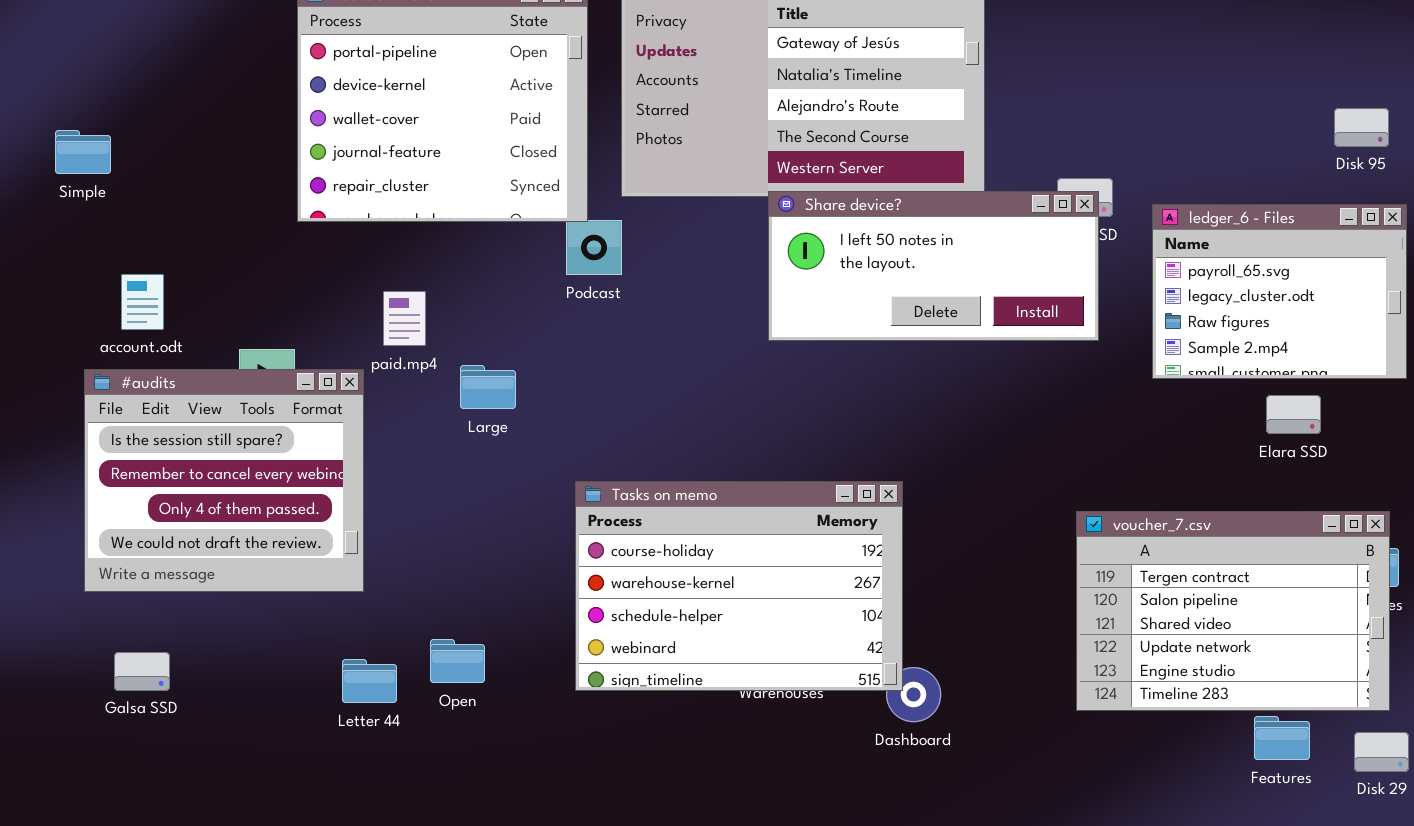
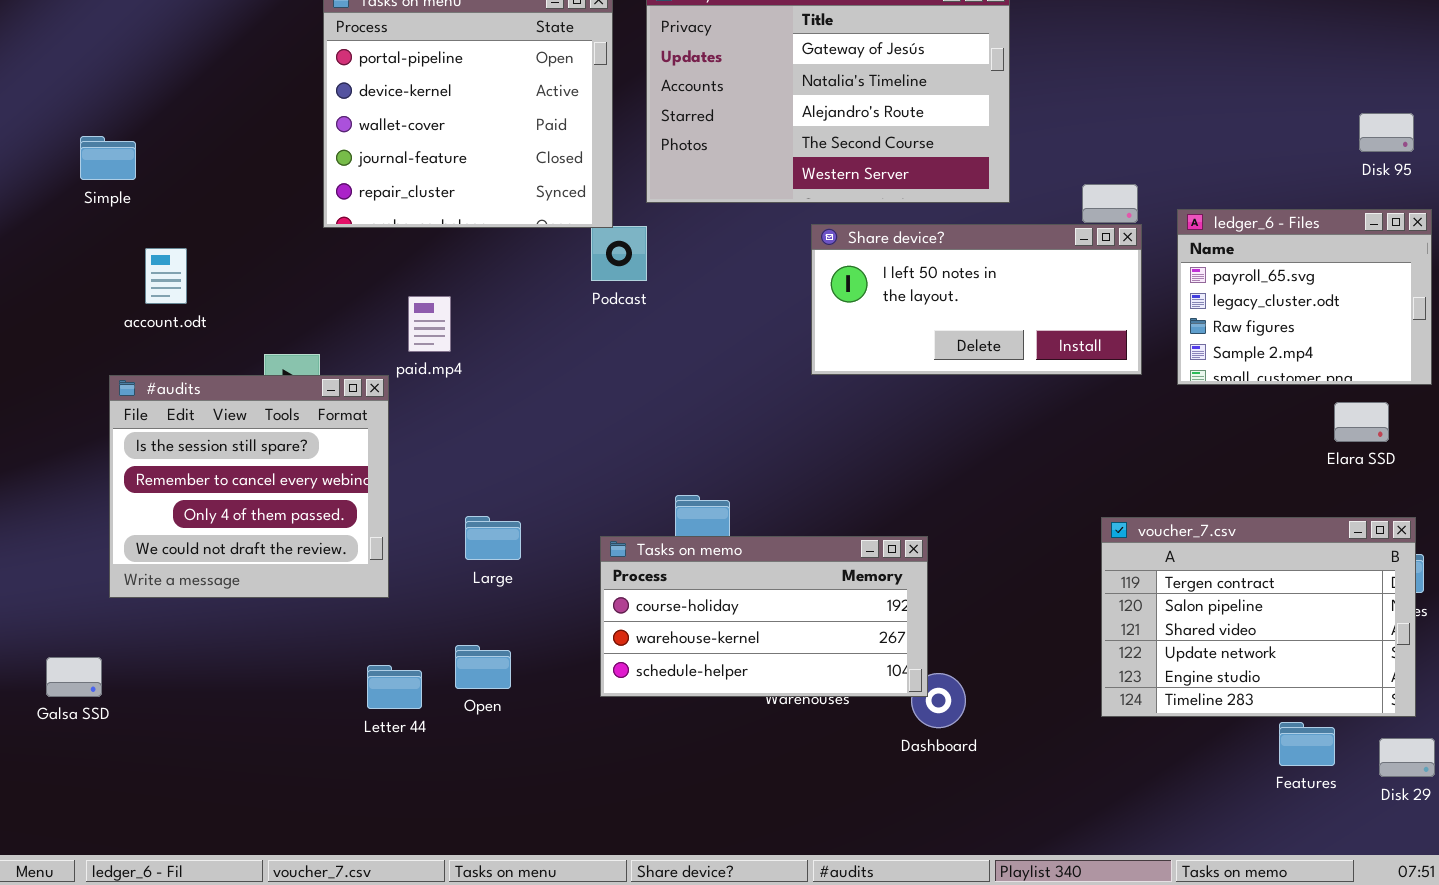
Share device?: [768,191,1099,341] -> [811,224,1142,375], moved
account.odt: [121,274,164,330] -> [145,248,187,304], moved
Large: [460,365,516,409] -> [465,516,521,560], moved
Elara SSD: [1266,395,1321,434] -> [1334,402,1389,442], moved
Tasks on memo: [575,481,903,691] -> [600,536,928,697], resized
Galsa SSD: [114,652,170,691] -> [46,657,102,697], moved

